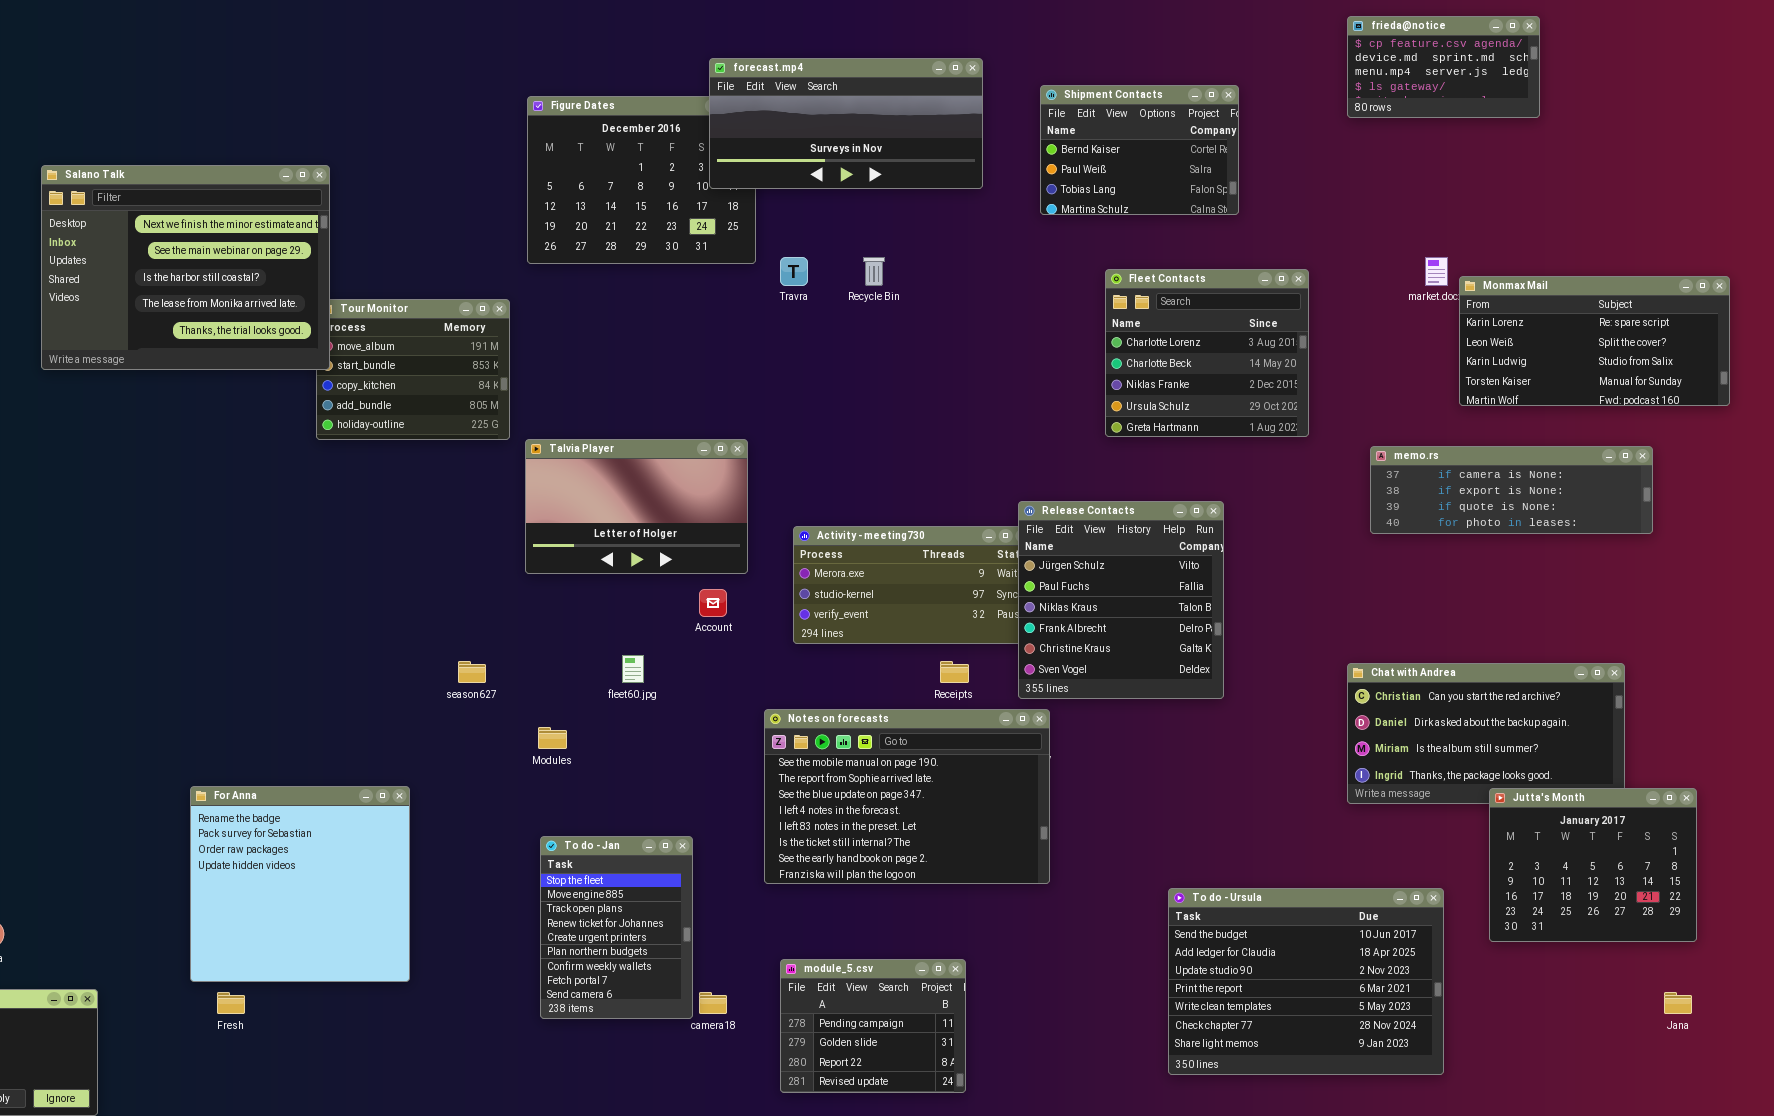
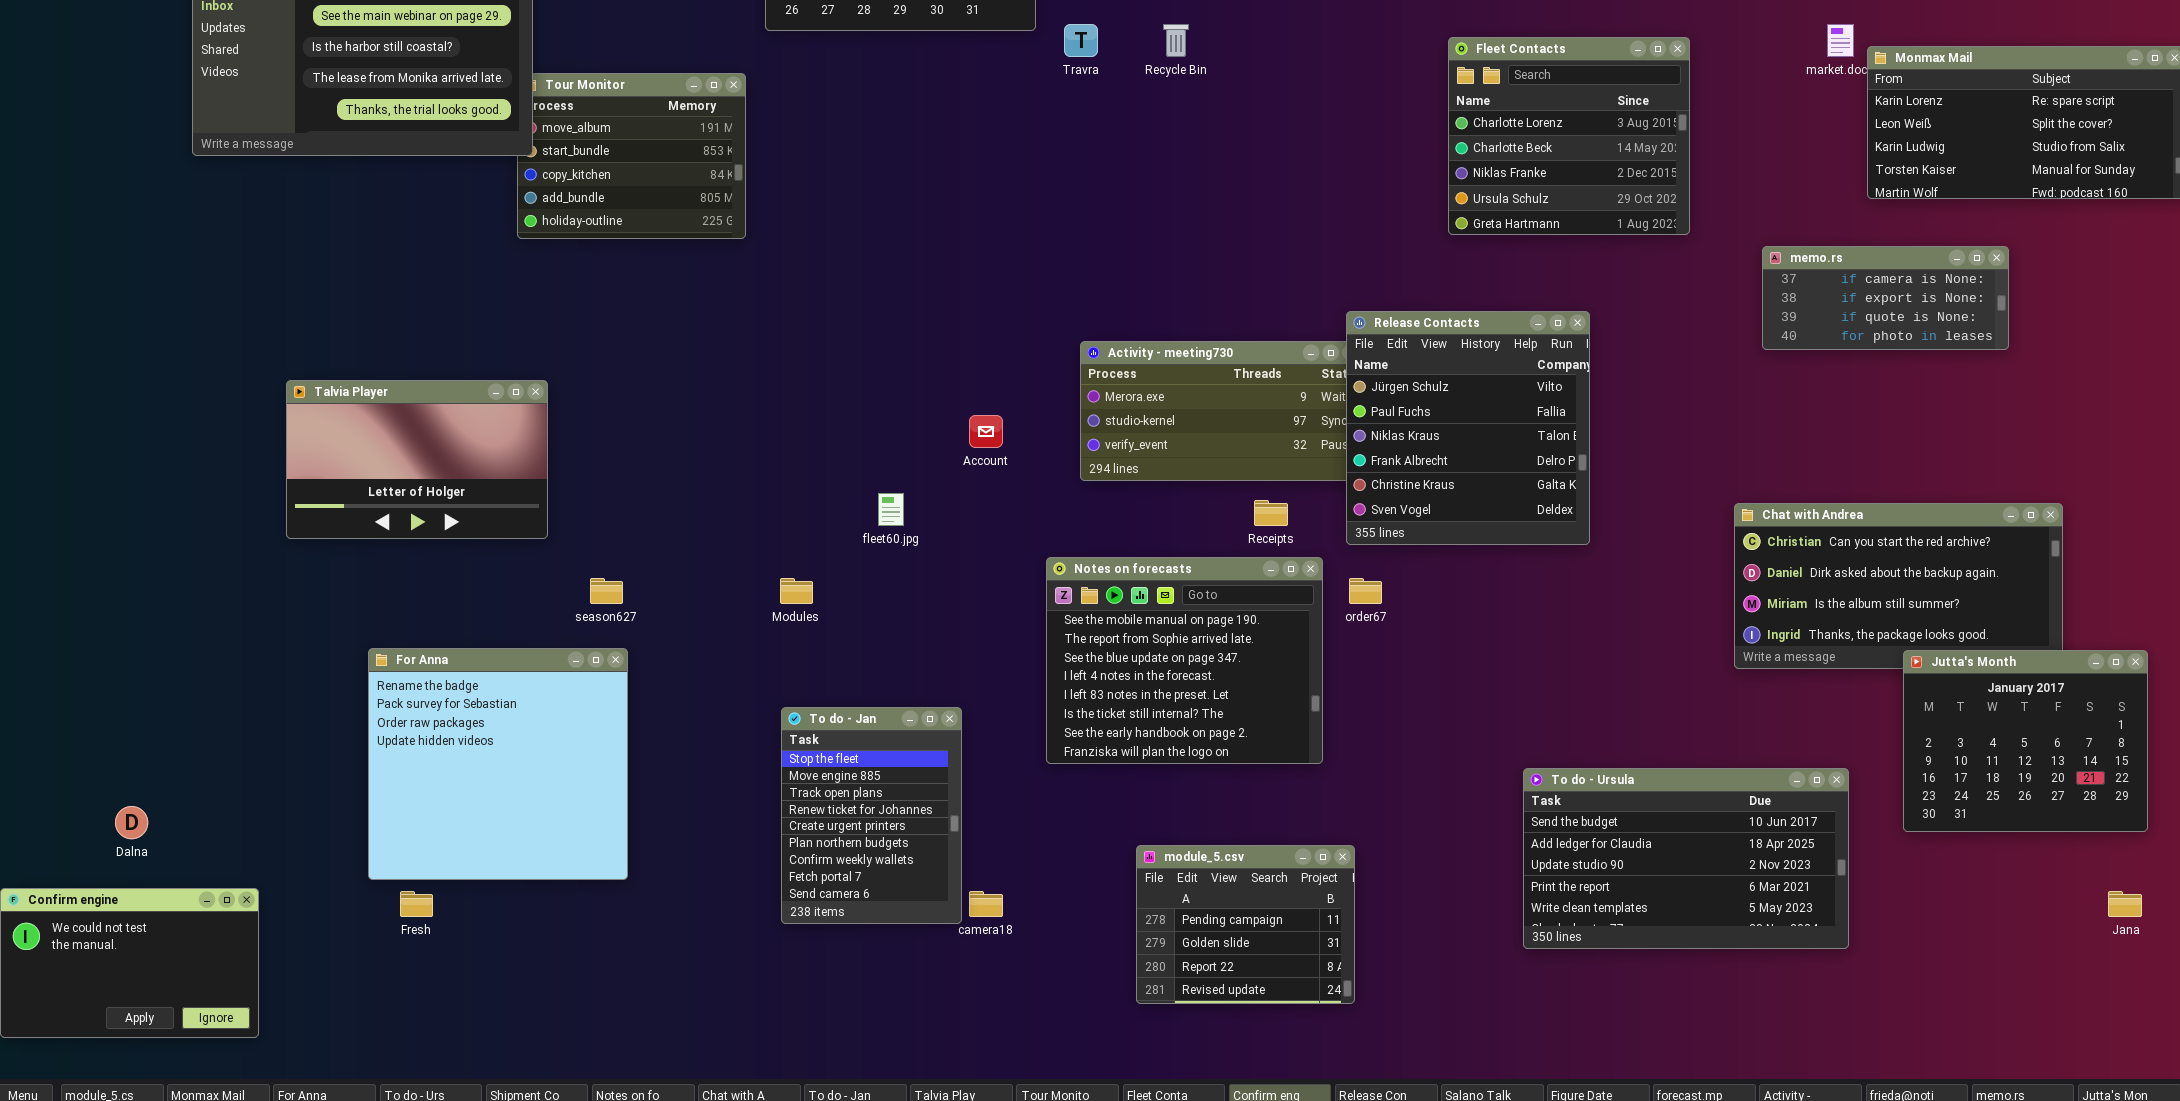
Talvia Player: [525,439,748,574] -> [286,380,548,539], moved
memo.rs: [1370,446,1653,534] -> [1762,246,2009,350], resized
season627: [458,661,486,683] -> [590,578,623,604], moved
Notes on forecasts: [764,709,1050,884] -> [1046,557,1323,764], resized
To do - Ursula: [1168,888,1444,1075] -> [1523,768,1849,949], resized
module_5.csv: [780,959,966,1093] -> [1136,845,1355,1004], moved

